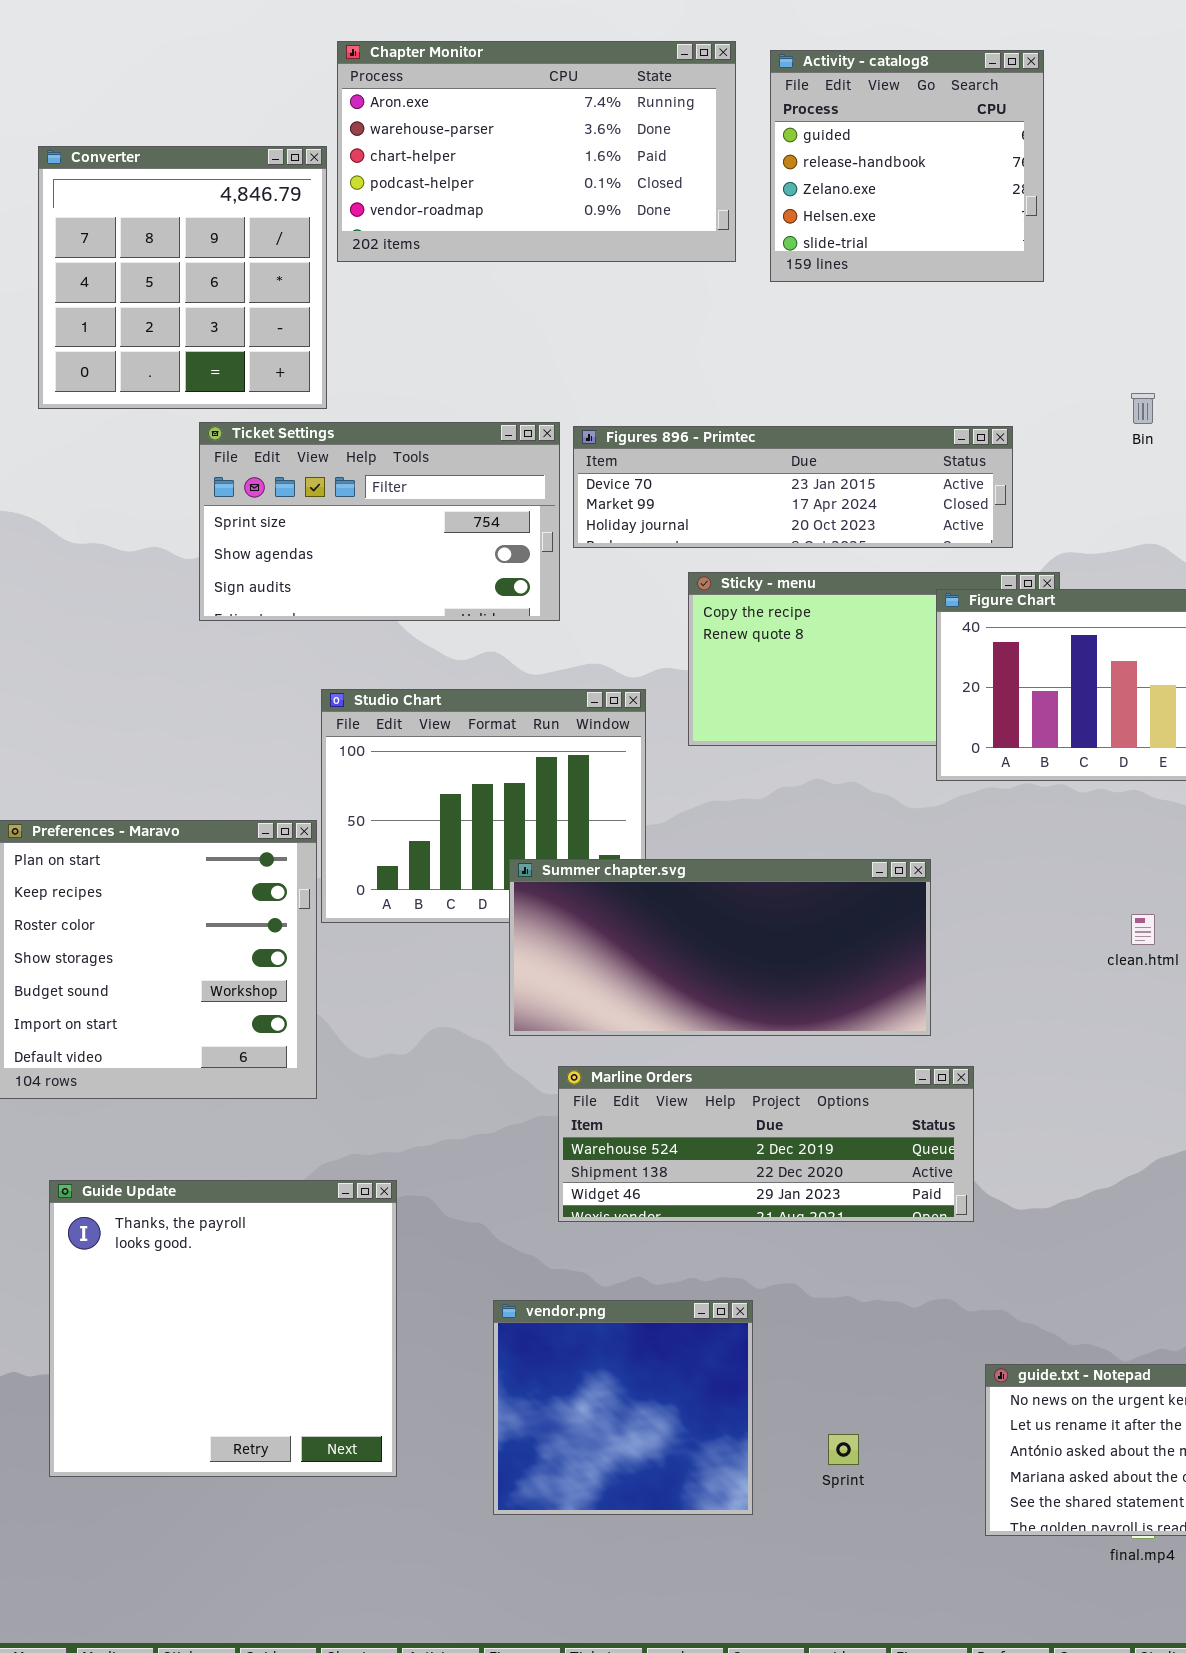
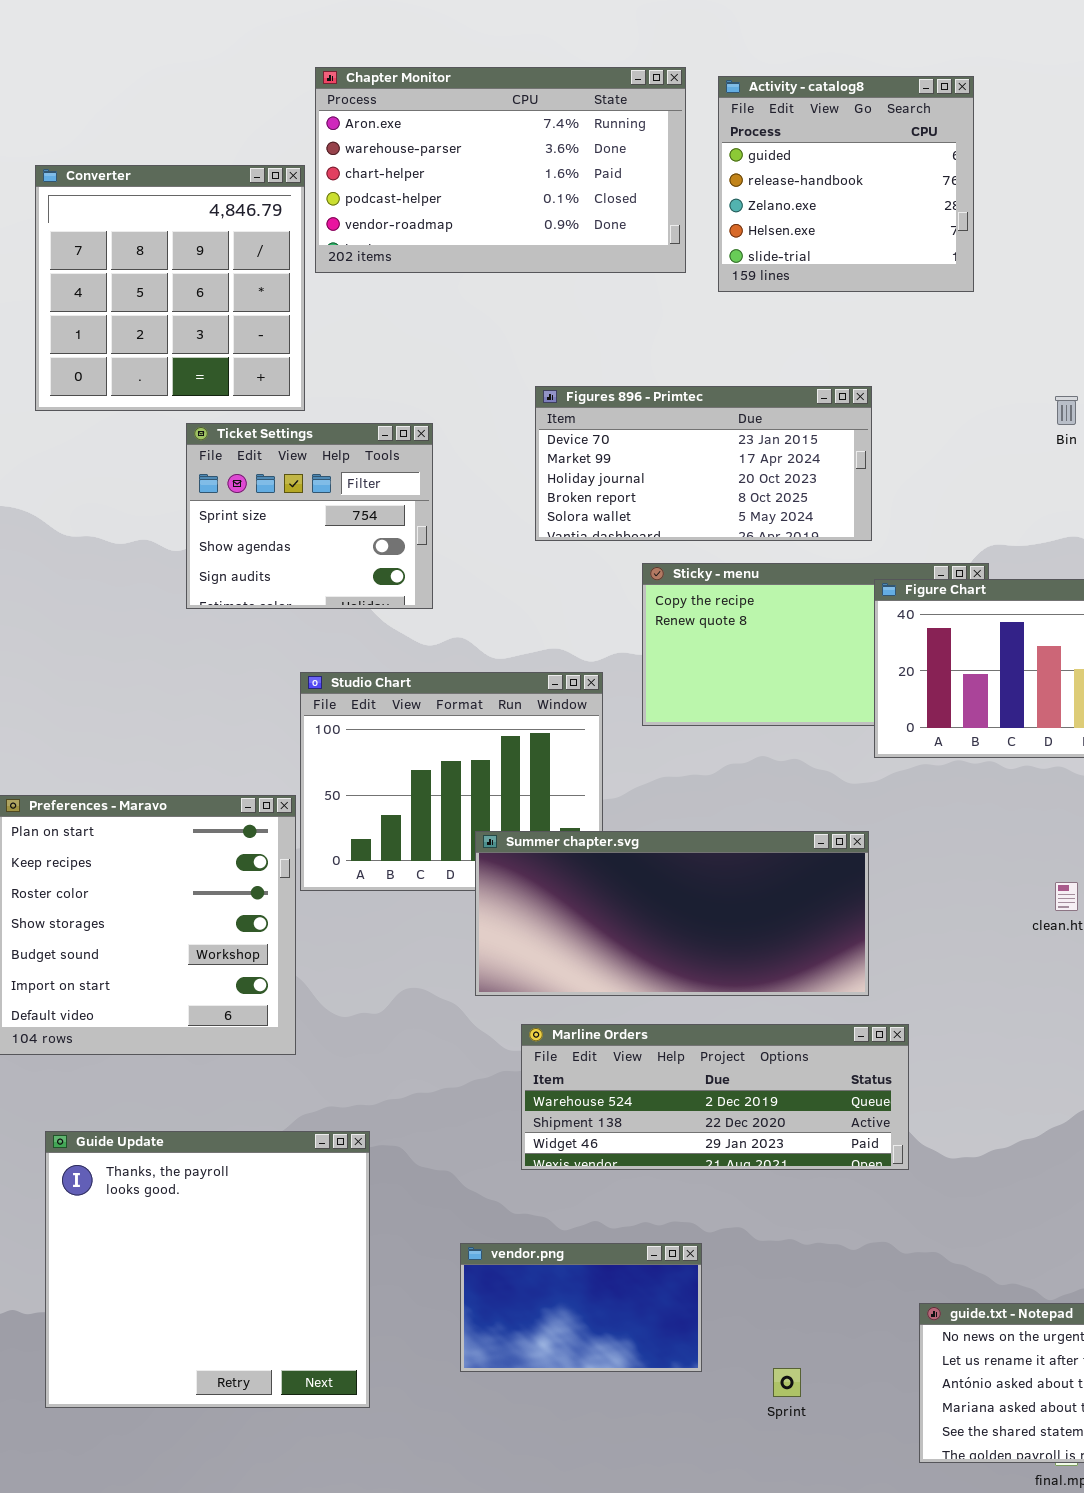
Ticket Settings: [199,422,560,621] -> [186,423,433,609], resized
Figures 896 - Primtec: [573,426,1013,548] -> [535,386,872,541], resized
vendor.png: [493,1300,753,1515] -> [460,1243,702,1372], resized

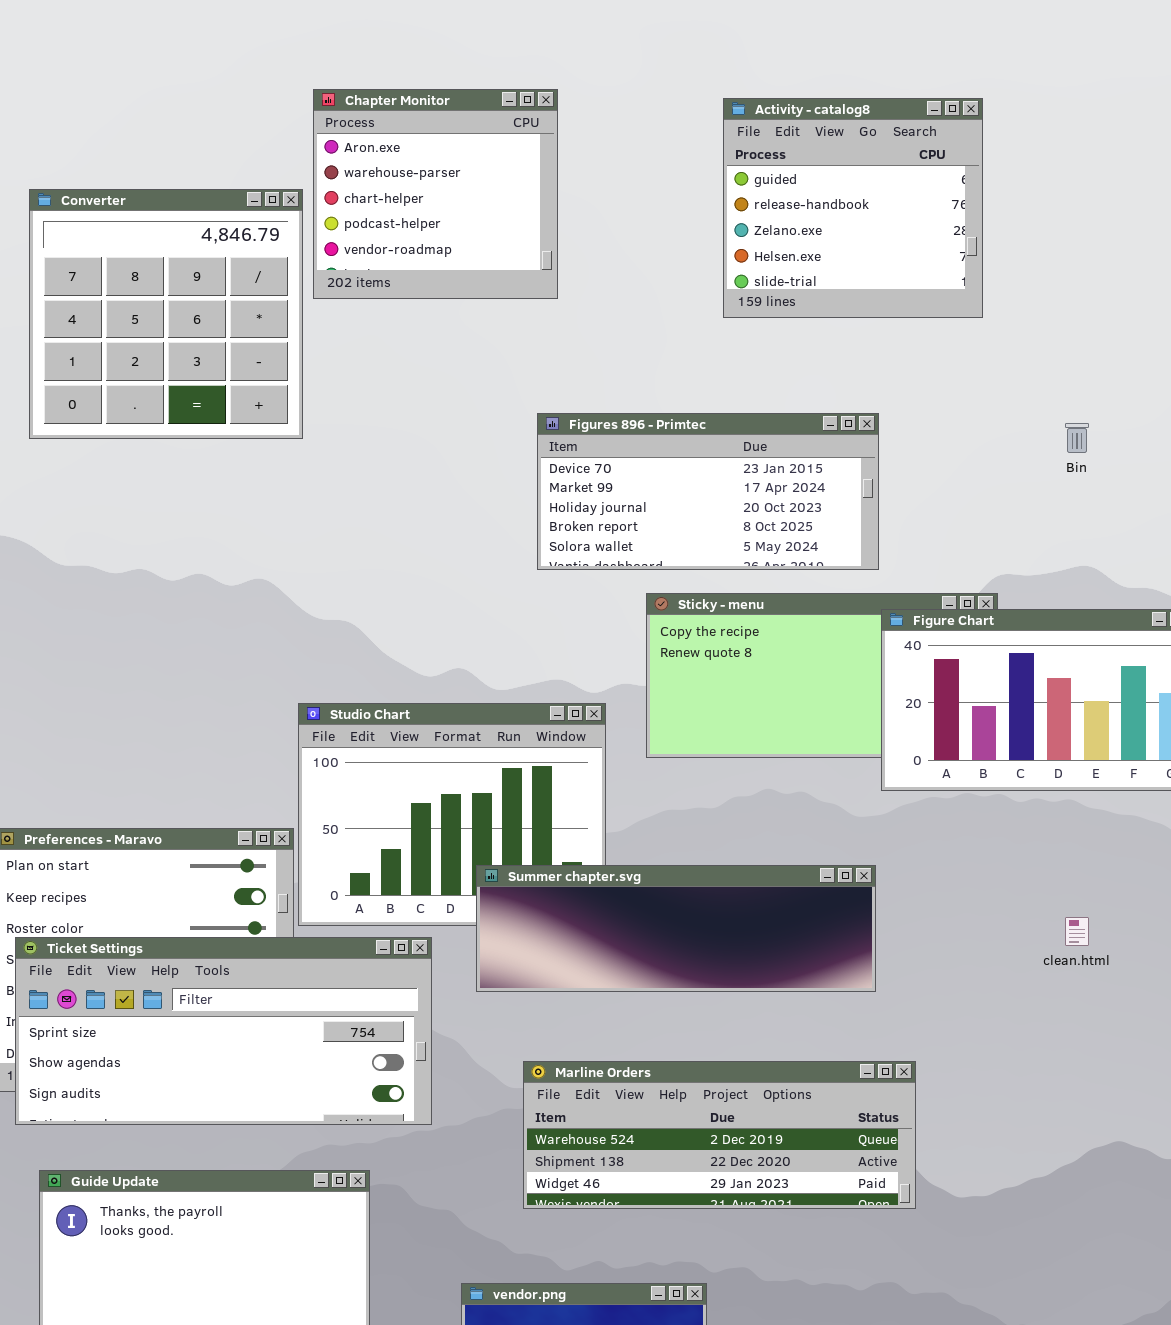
Chapter Monitor: [315,67,686,273] -> [313,89,558,299], resized
Ticket Settings: [186,423,433,609] -> [15,937,432,1125], moved, resized
Summer chapter.svg: [475,831,869,996] -> [476,865,876,992], resized

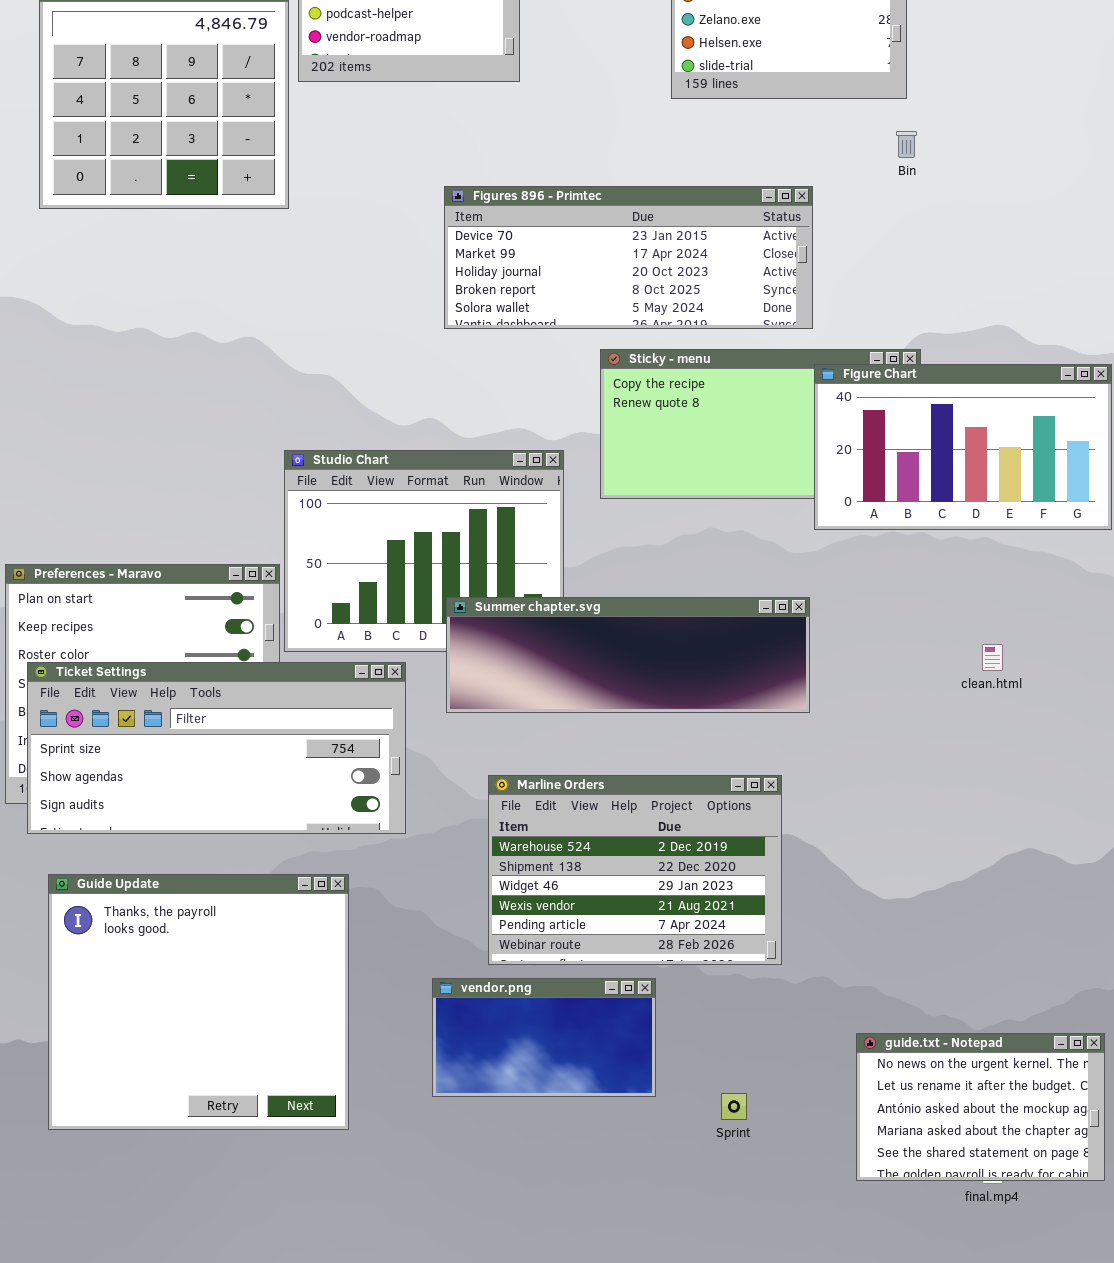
Figures 896 - Primtec: [537,413,879,570] -> [444,186,813,329], resized
Bin: [1065,423,1089,453] -> [896,131,917,158], moved
Marline Orders: [523,1061,916,1209] -> [488,775,782,965], resized

